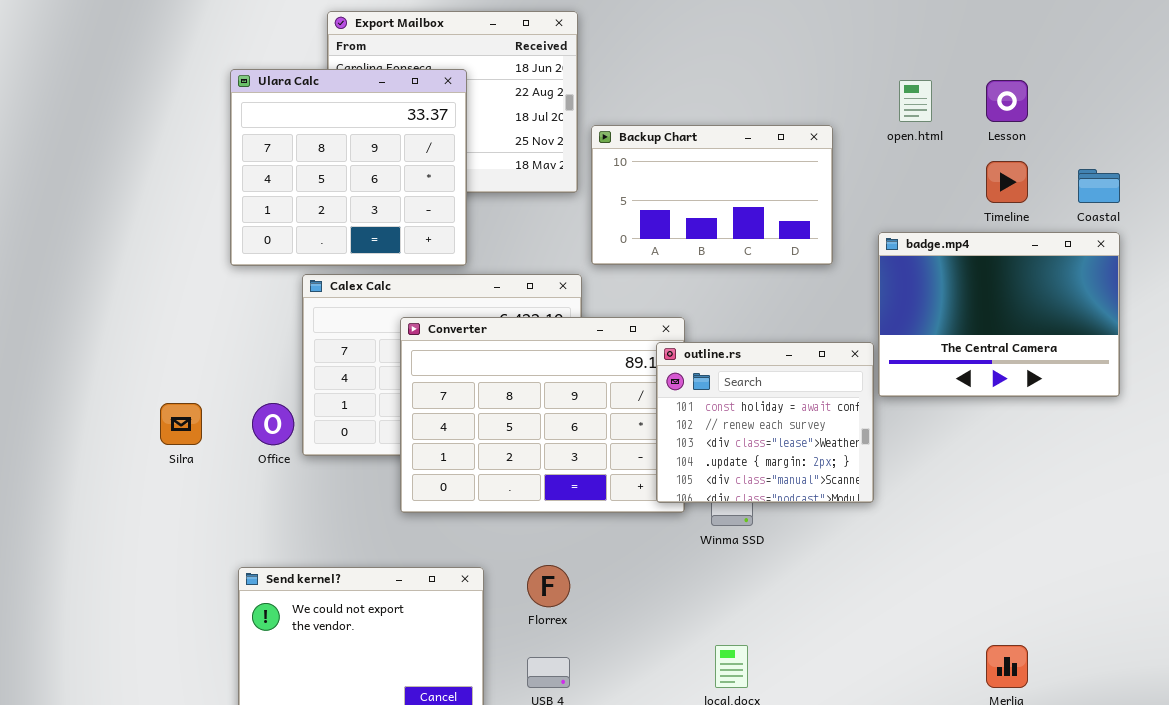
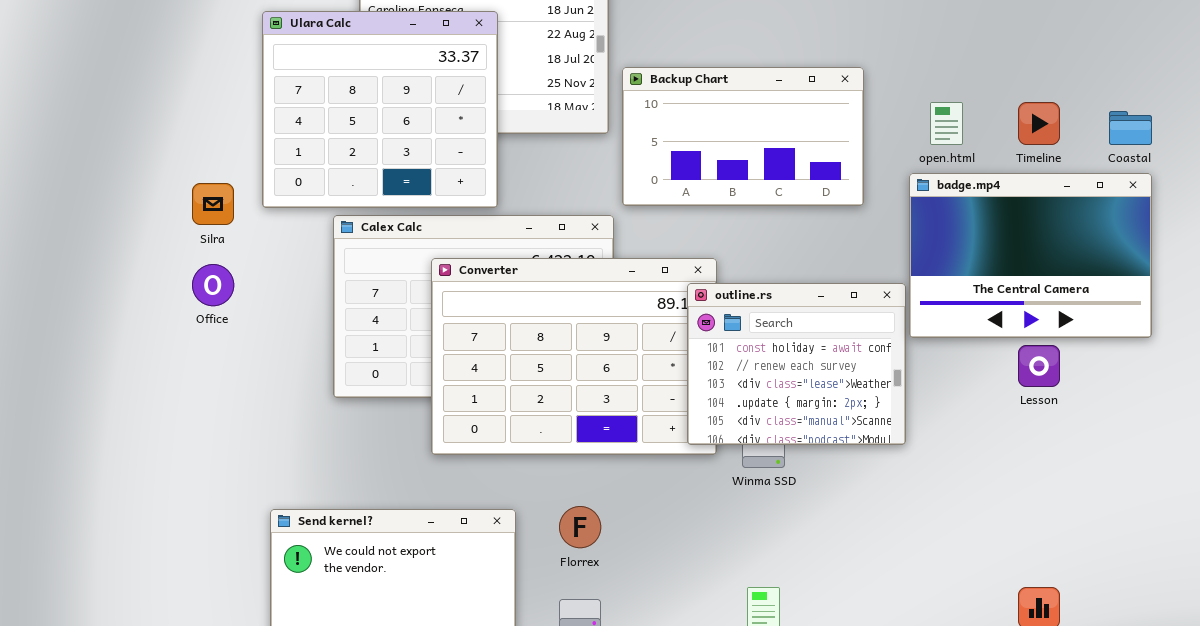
open.html: [899,80,932,122] -> [930,102,963,145], moved
Lesson: [986,80,1028,122] -> [1018,345,1060,387], moved
Silra: [160,403,202,445] -> [192,183,234,225], moved
Office: [252,403,294,445] -> [192,264,234,306], moved

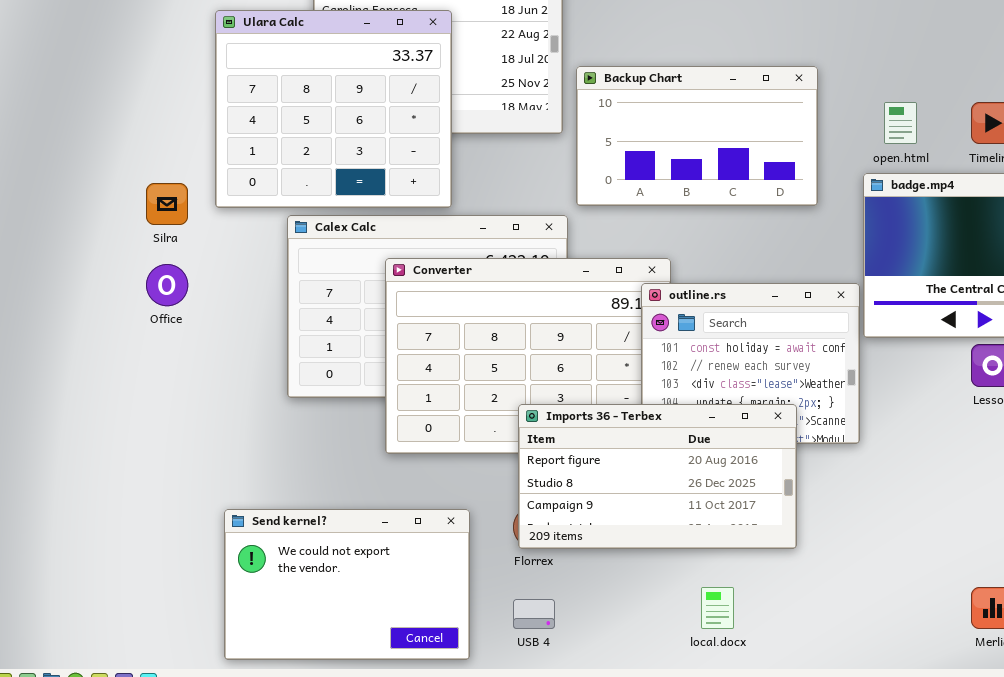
Imports 36 - Terbex: none -> [518,404,797,549], opened

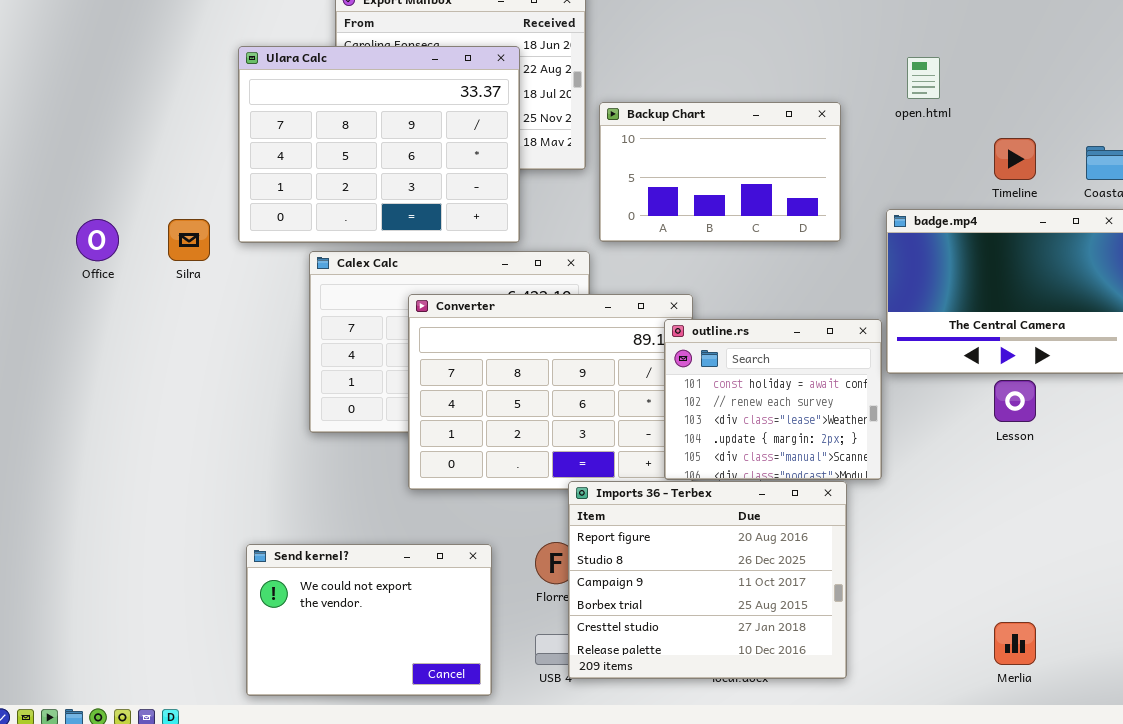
Ulara Calc: [215,10,452,208] -> [238,46,520,243], resized
open.html: [884,102,917,144] -> [907,57,940,99], moved
Office: [146,264,188,306] -> [76,219,119,261], moved
Imports 36 - Terbex: [518,404,797,549] -> [568,481,847,679], moved, resized

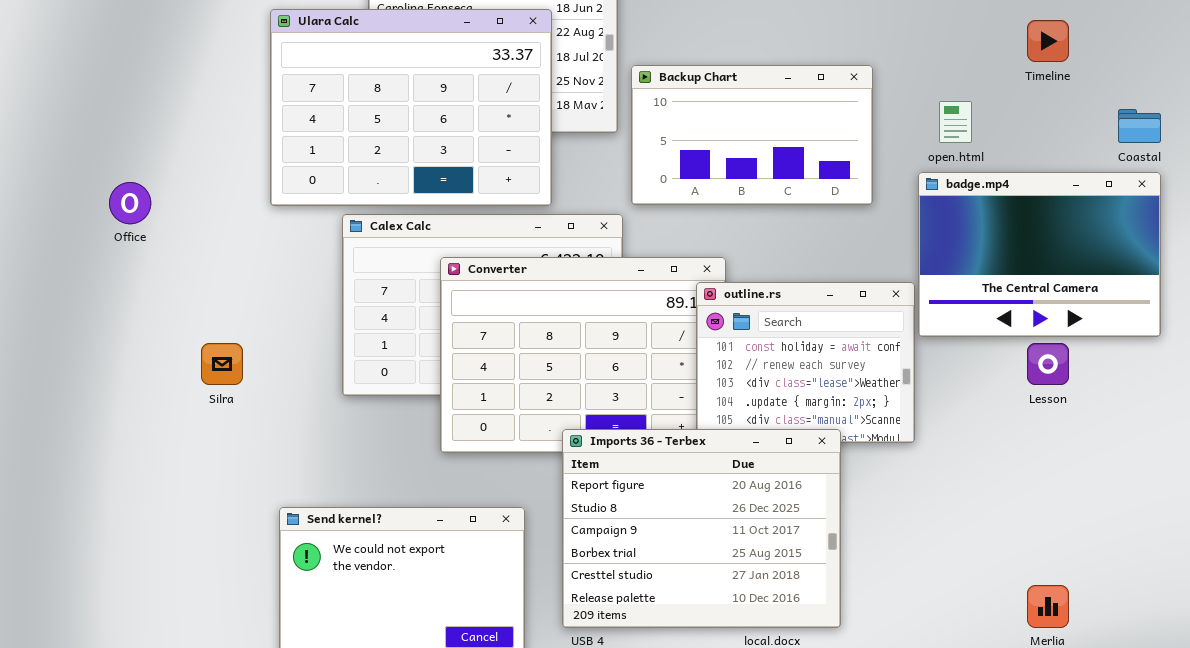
open.html: [907,57,940,99] -> [939,101,972,143], moved
Timeline: [994,138,1036,180] -> [1027,20,1069,62], moved
Silra: [168,219,210,261] -> [201,343,243,385], moved
Imports 36 - Terbex: [568,481,847,679] -> [562,429,841,628], moved

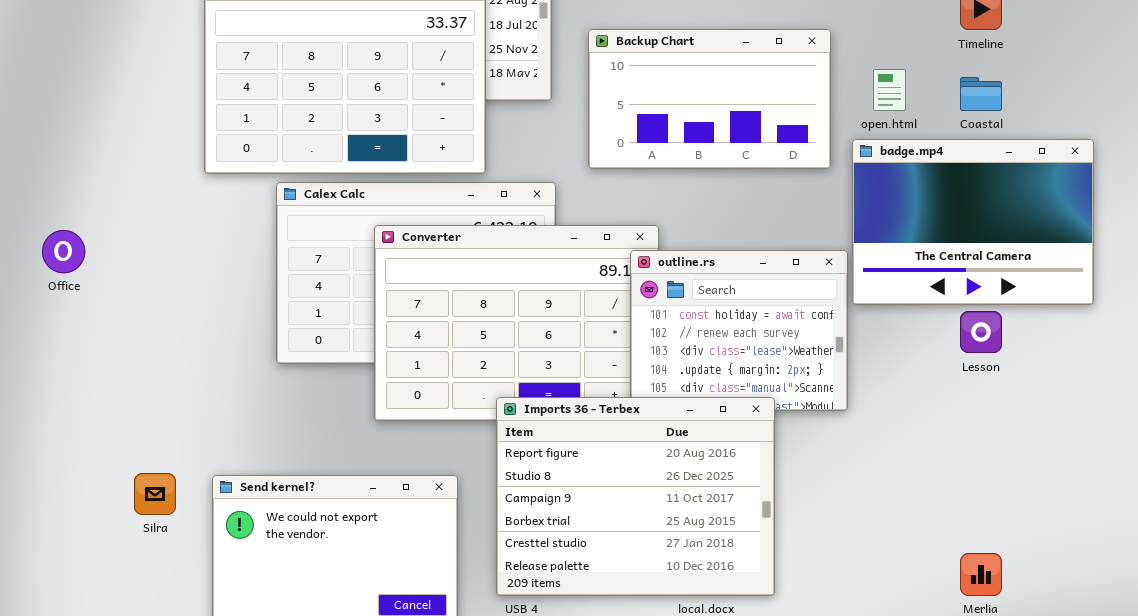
Backup Chart: [631,65,873,205] -> [588,29,831,169], moved
Coastal: [1118,109,1161,143] -> [960,77,1002,111], moved
Office: [109,182,151,224] -> [42,230,85,273], moved
Silra: [201,343,243,385] -> [134,473,176,515], moved

